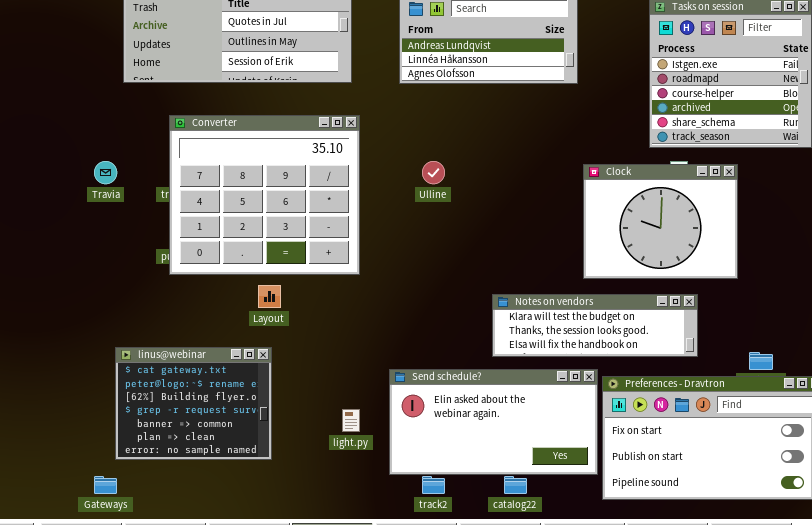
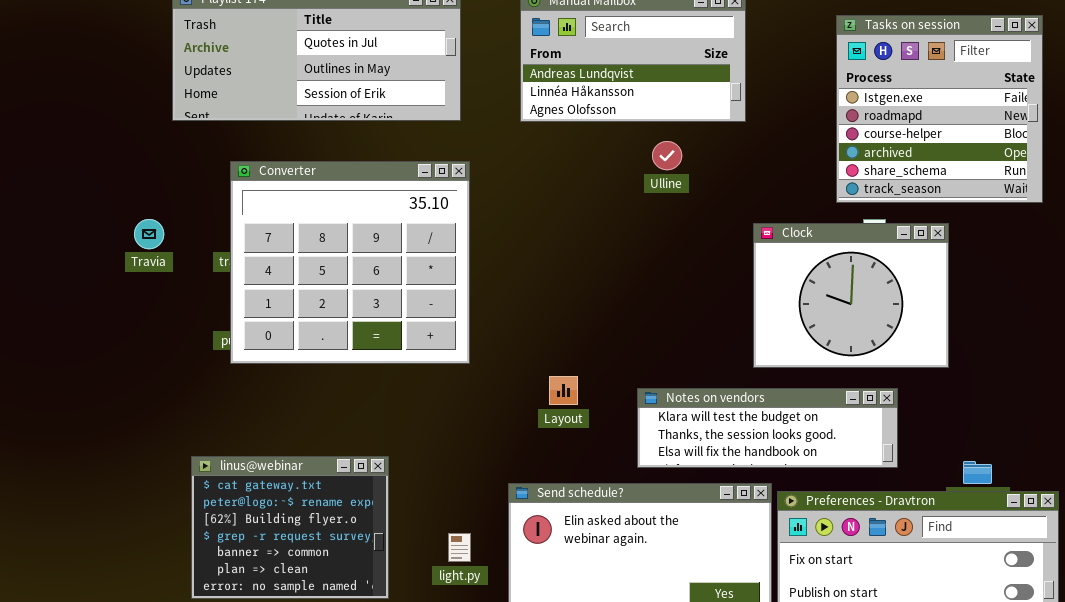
Ulline: [422,161,445,184] -> [652,141,682,170], moved
Layout: [258,285,281,308] -> [549,376,578,405], moved
linus@webinar: [115,347,272,460] -> [191,456,389,599], moved

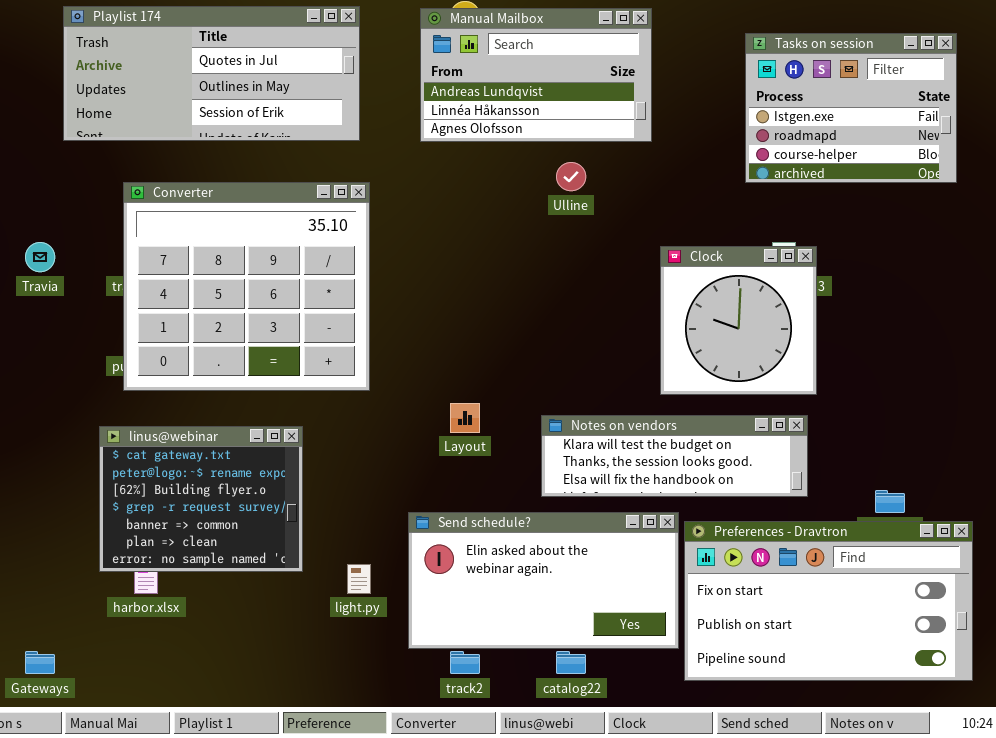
Tasks on session: [836,15,1043,203] -> [745,33,957,183], resized
Clock: [753,223,949,368] -> [660,246,817,395], resized
linus@webinar: [191,456,389,599] -> [99,426,303,572], moved

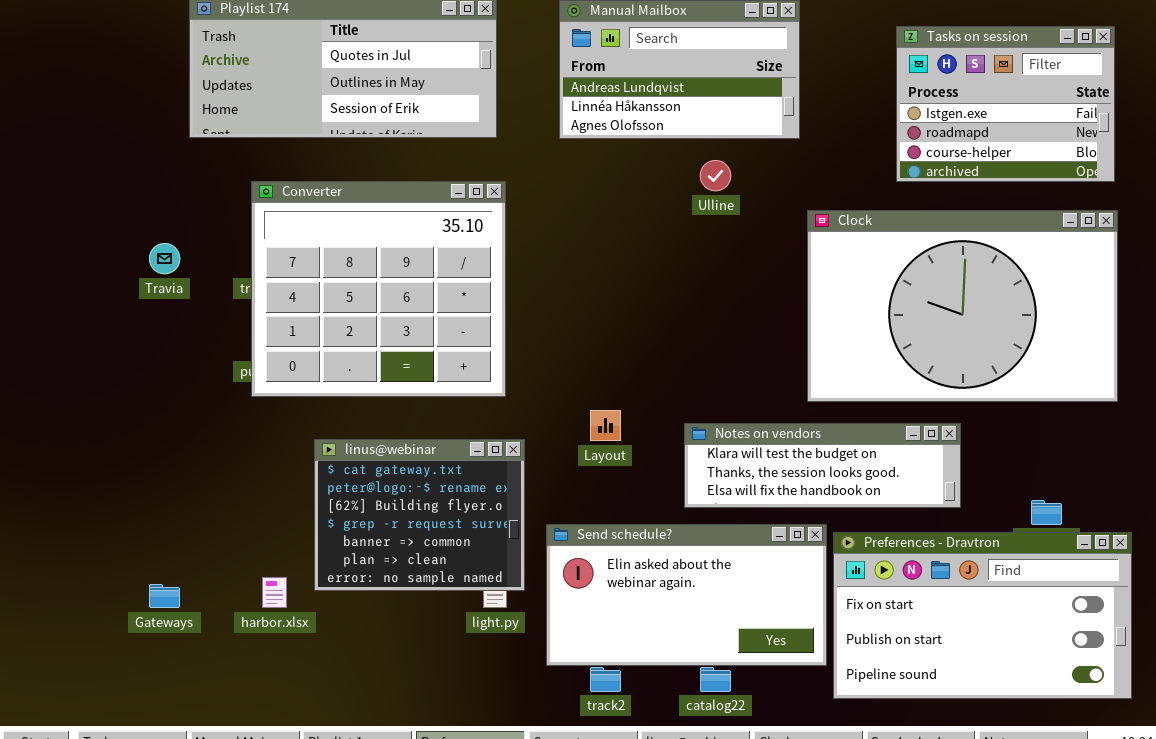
Clock: [660,246,817,395] -> [807,210,1118,402], resized
linus@webinar: [99,426,303,572] -> [314,439,525,591], moved
Gateways: [25,651,55,674] -> [149,584,180,608], moved

